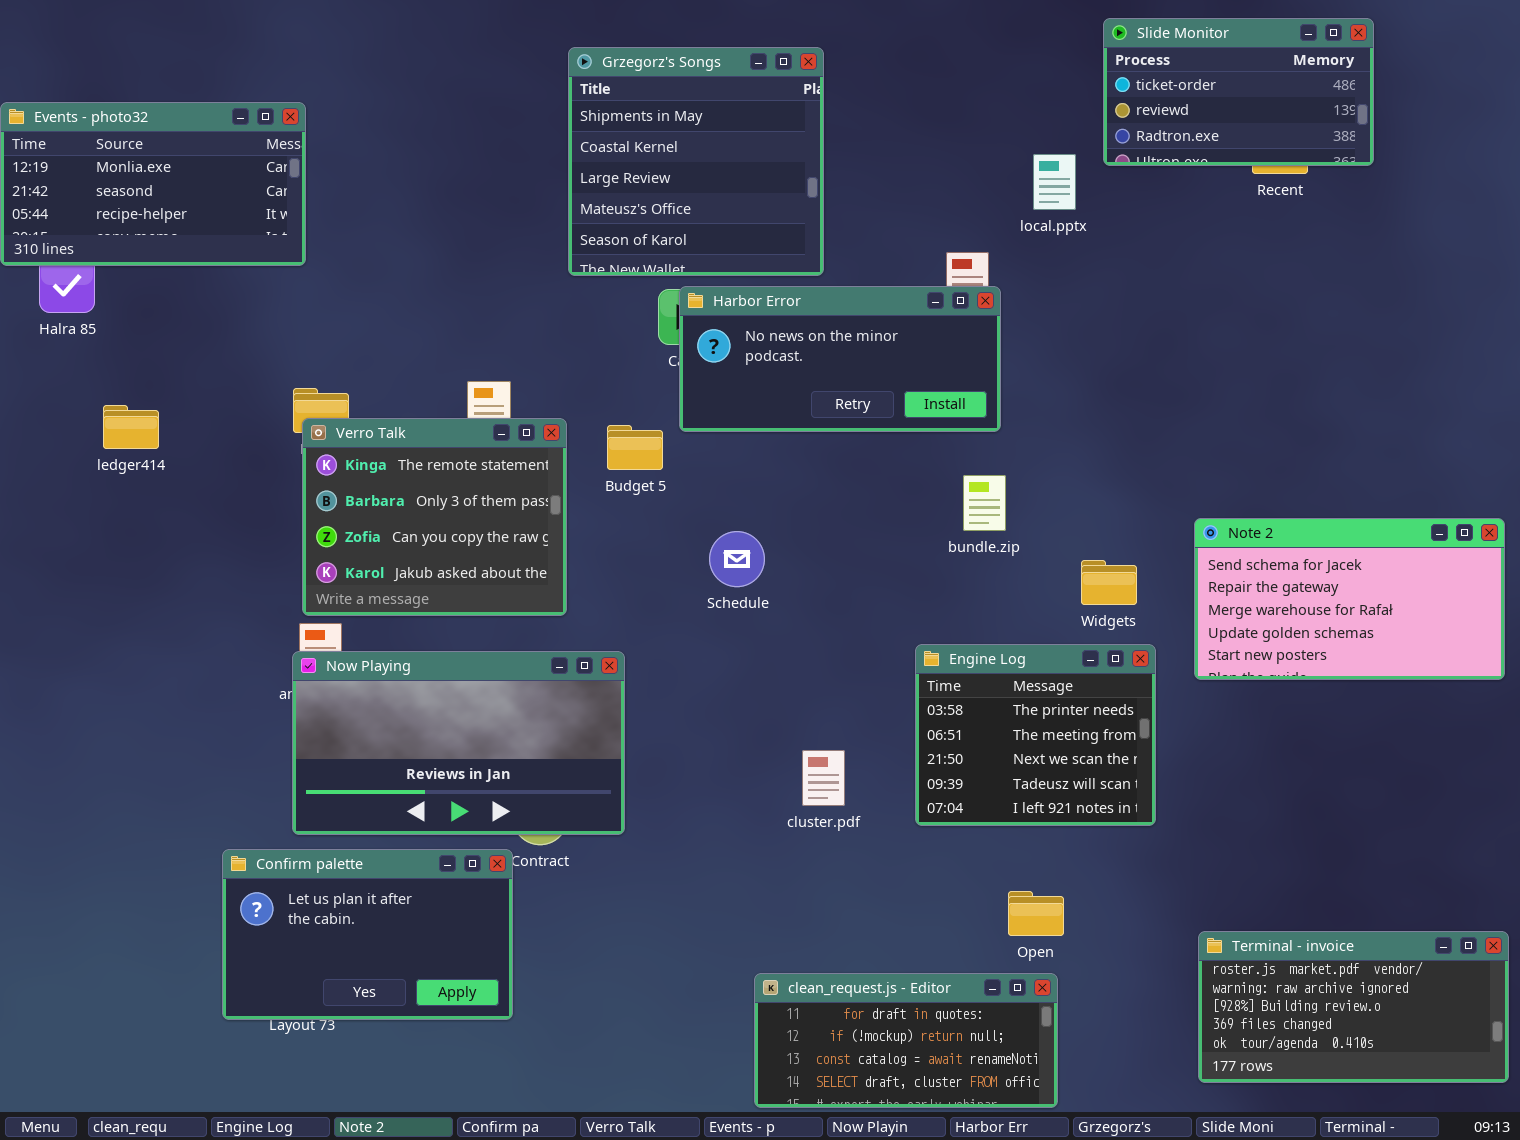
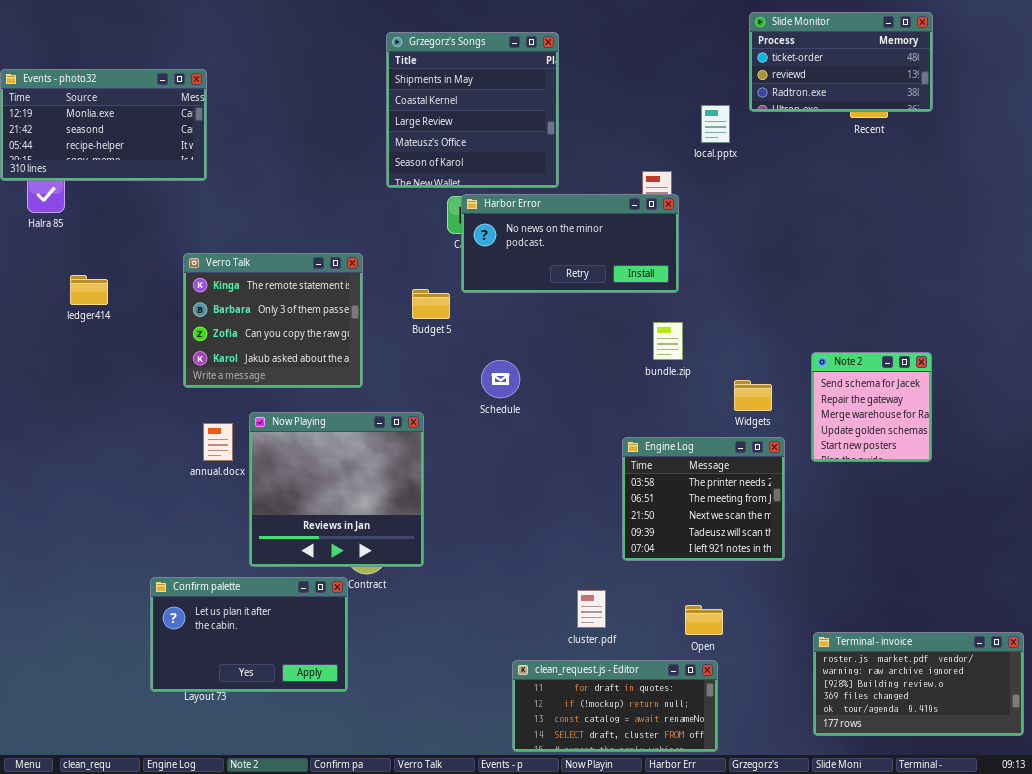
Verro Talk: [302,418,567,616] -> [183,253,363,388], moved
Note 2: [1194,518,1505,680] -> [811,352,932,462], resized
Now Playing: [292,651,625,835] -> [249,412,424,567], resized
cluster.pdf: [802,750,845,806] -> [577,590,606,628], moved

